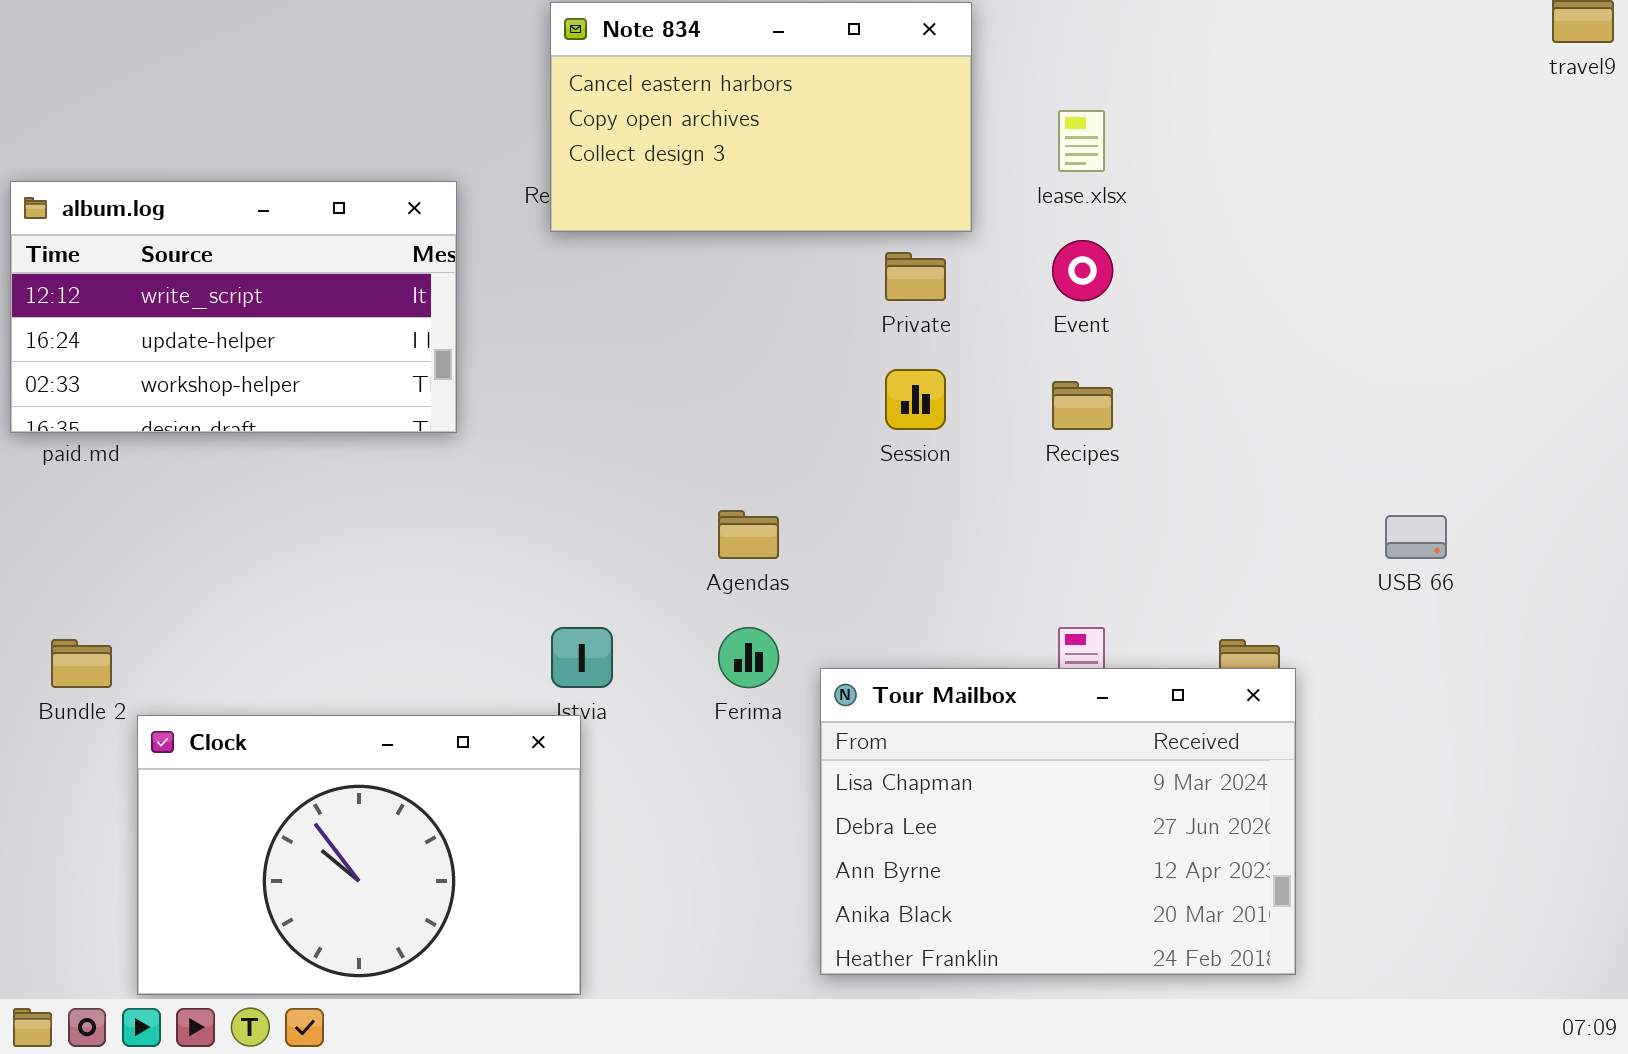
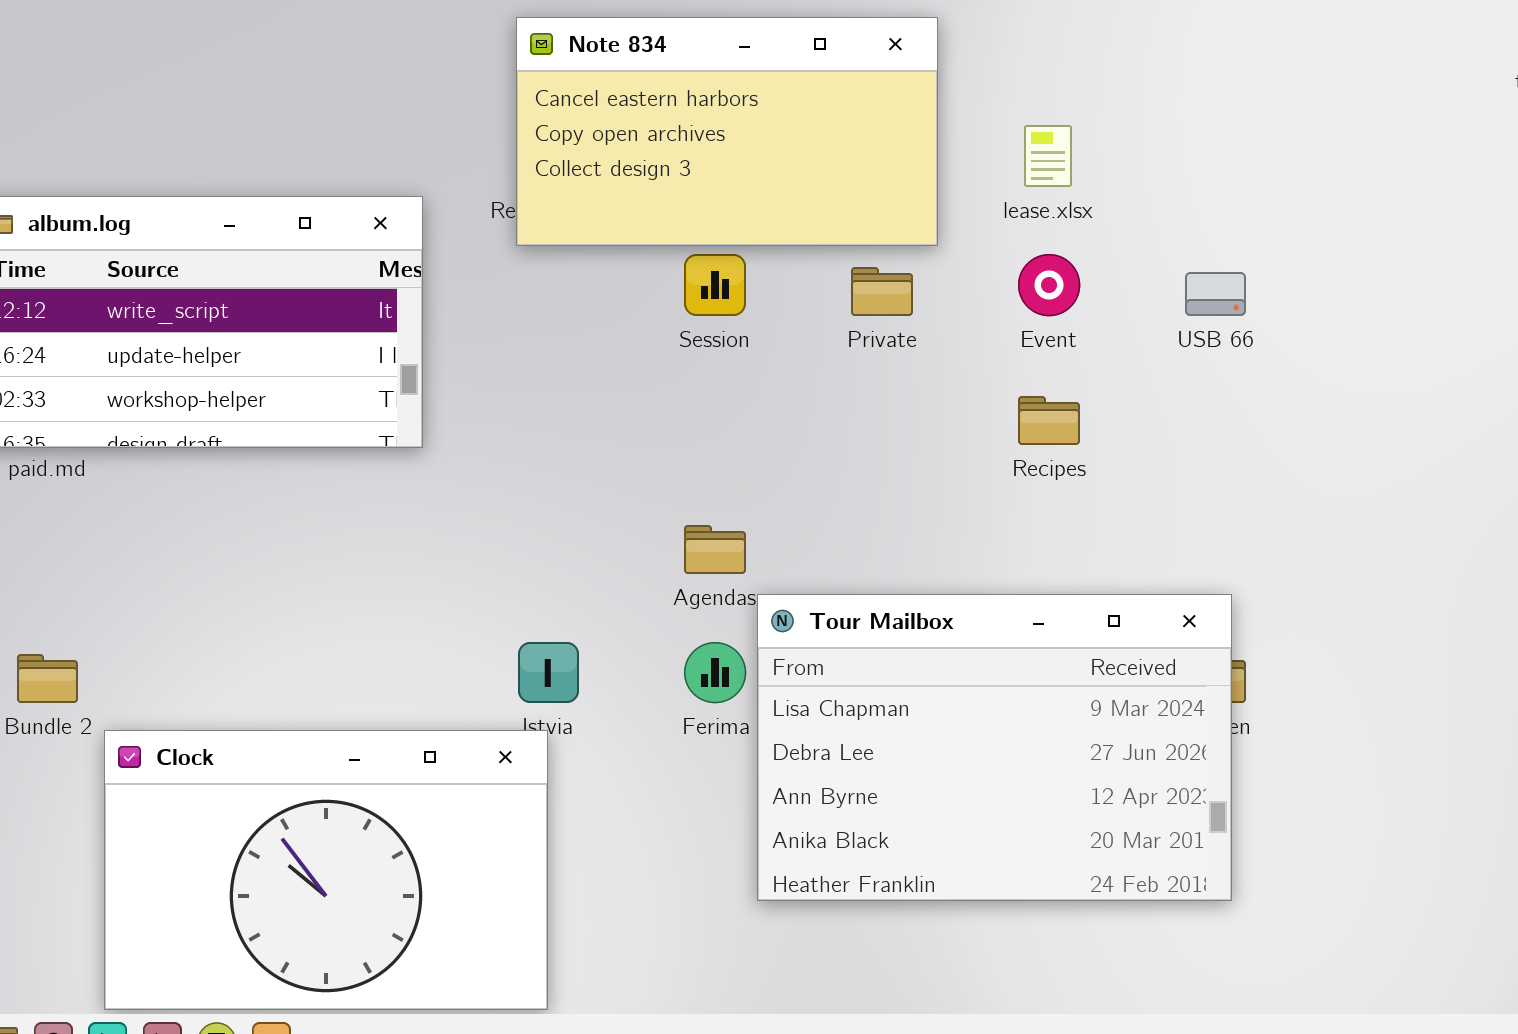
Session: [885,369,946,430] -> [684,254,746,316], moved
USB 66: [1385,515,1447,559] -> [1185,272,1246,316], moved
Tour Mailbox: [820,668,1296,975] -> [757,594,1232,901], moved

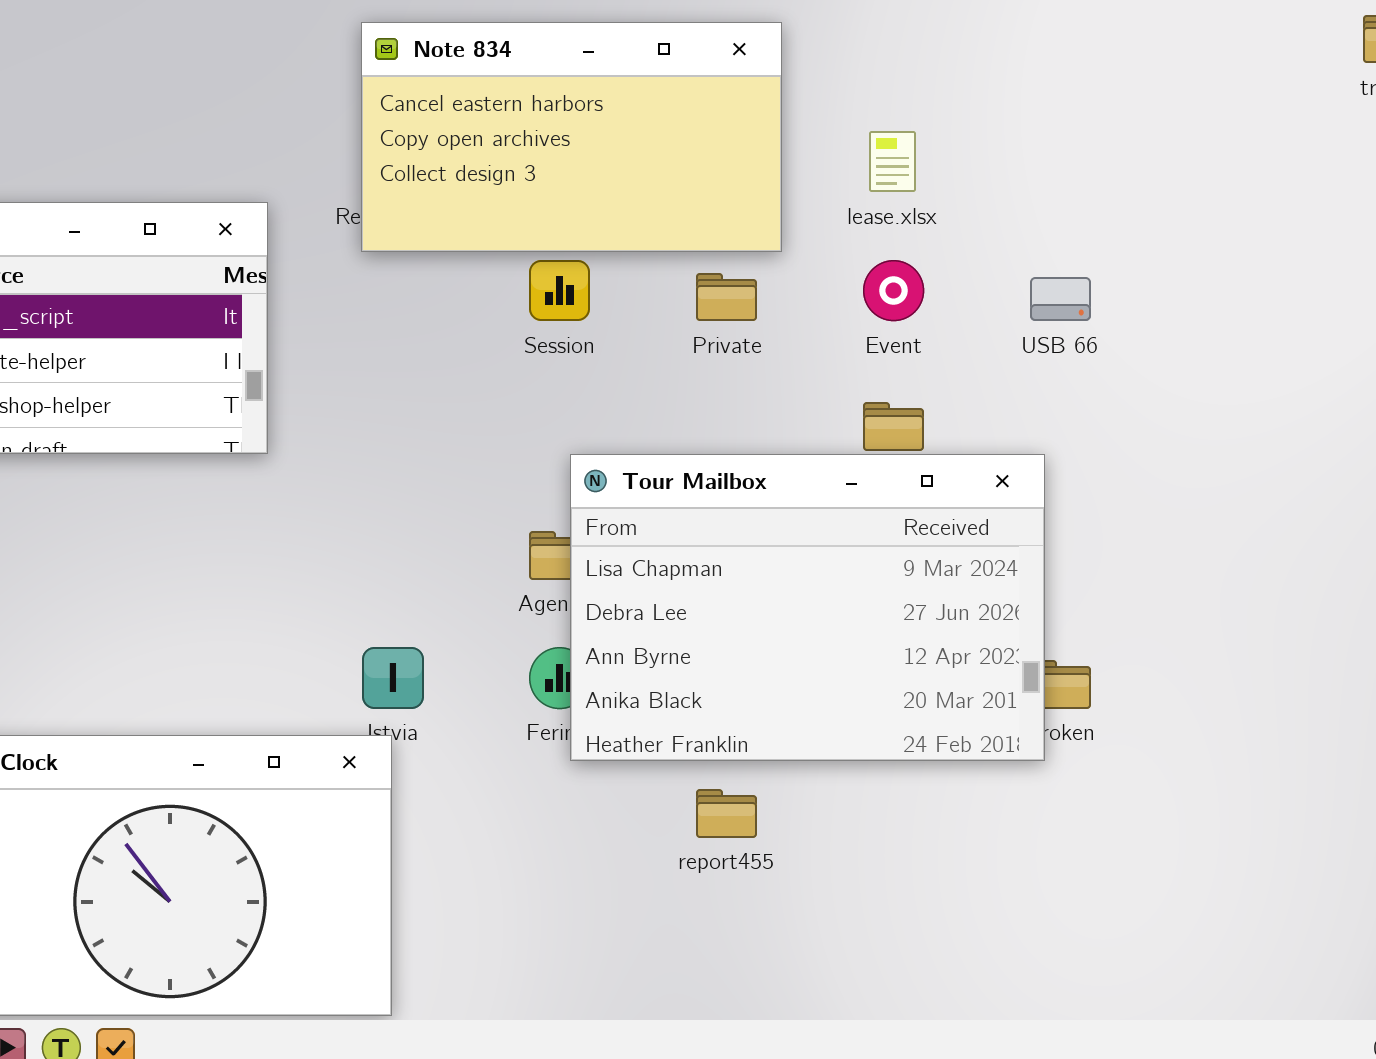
Tour Mailbox: [757,594,1232,901] -> [570,454,1045,761], moved

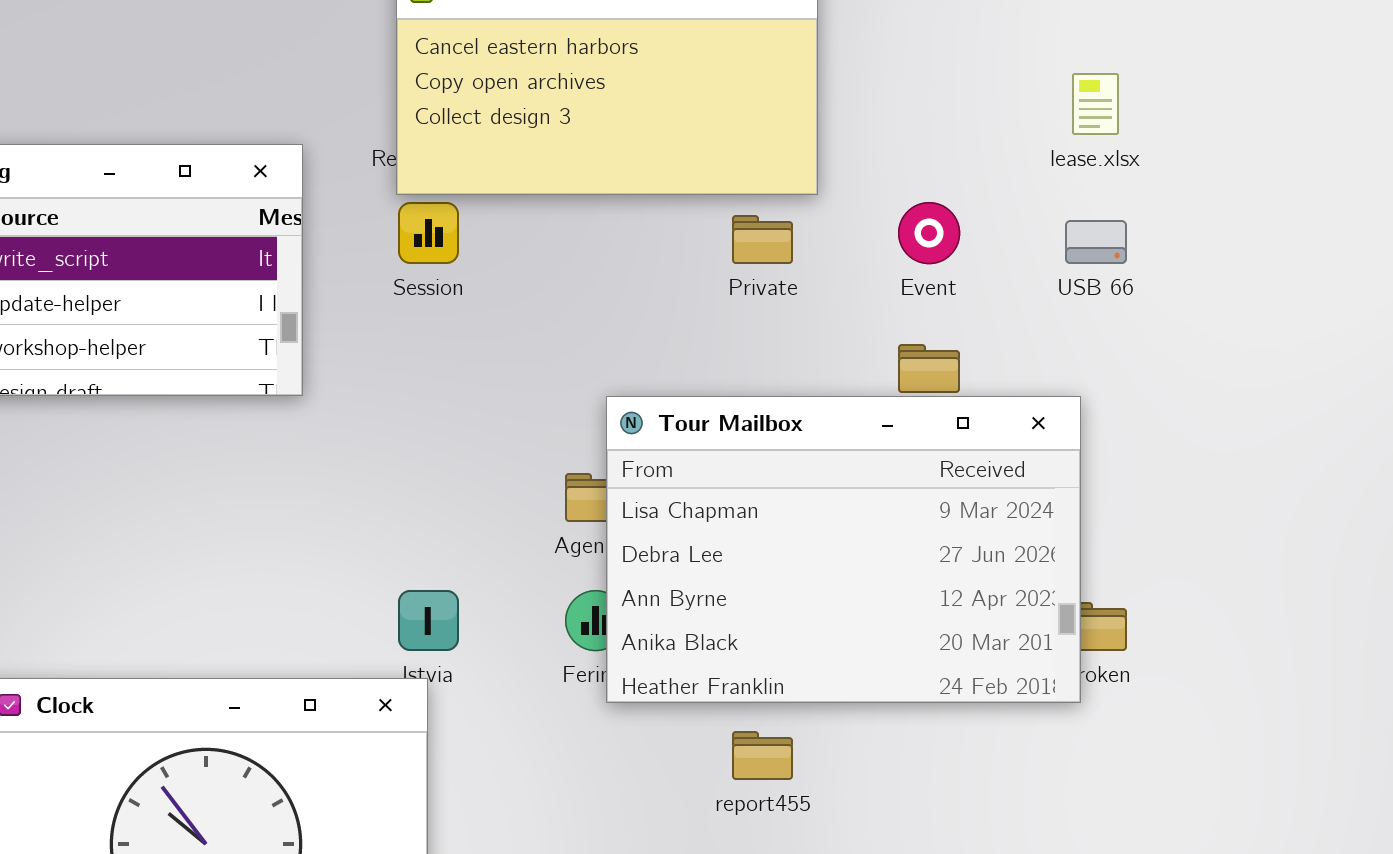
lease.xlsx: [869,131,916,192] -> [1072,73,1119,135], moved
Session: [529,260,590,321] -> [398,202,459,264], moved

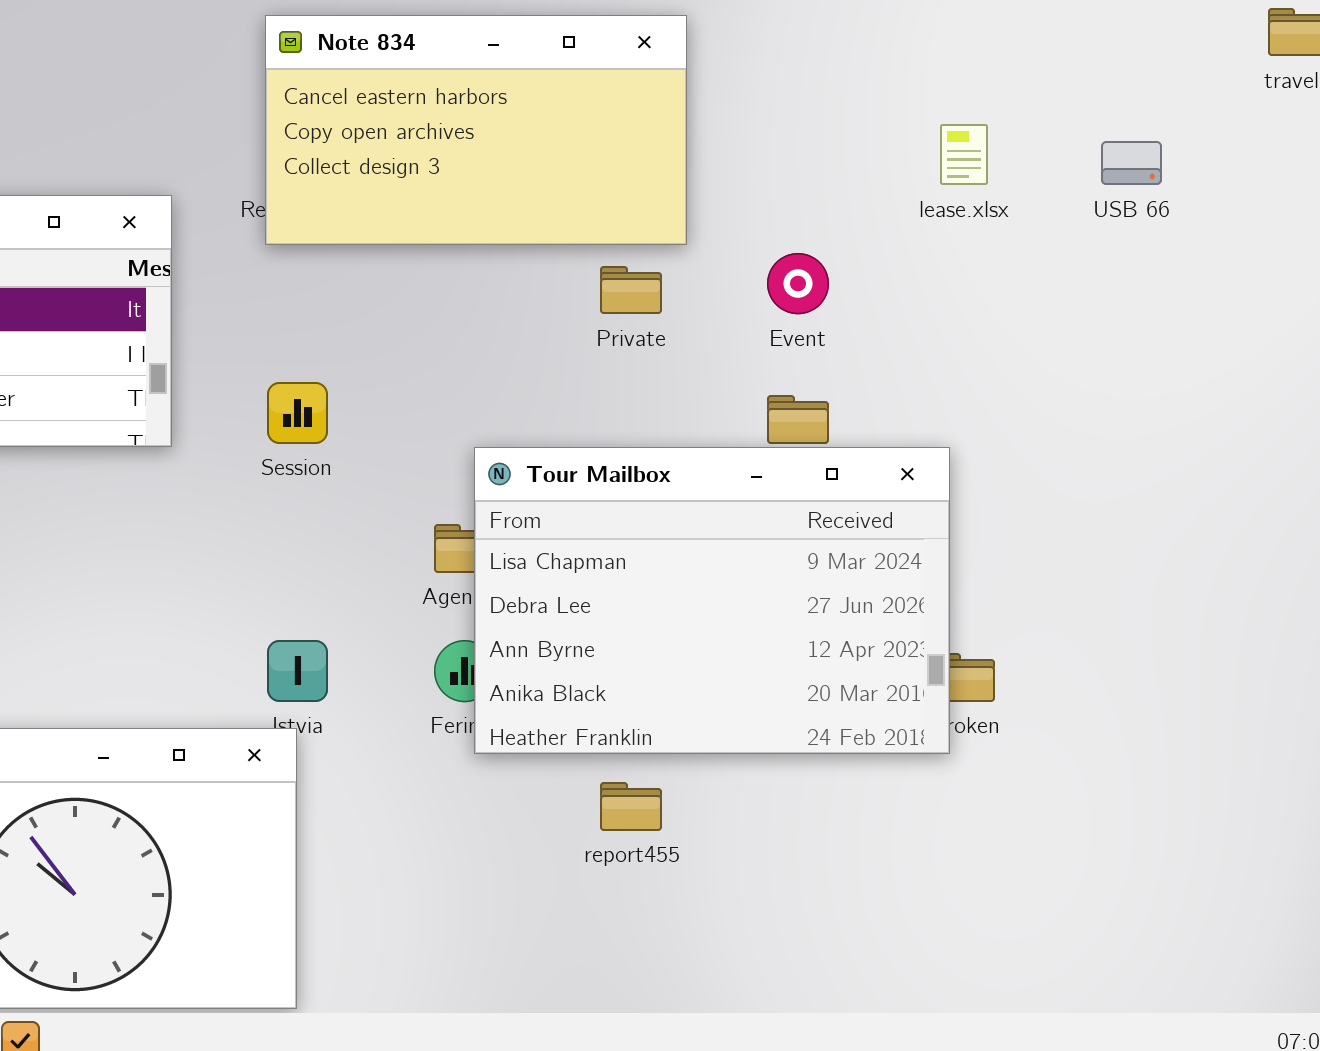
Session: [398,202,459,264] -> [267,382,328,444], moved
USB 66: [1065,220,1127,264] -> [1101,141,1162,185], moved

